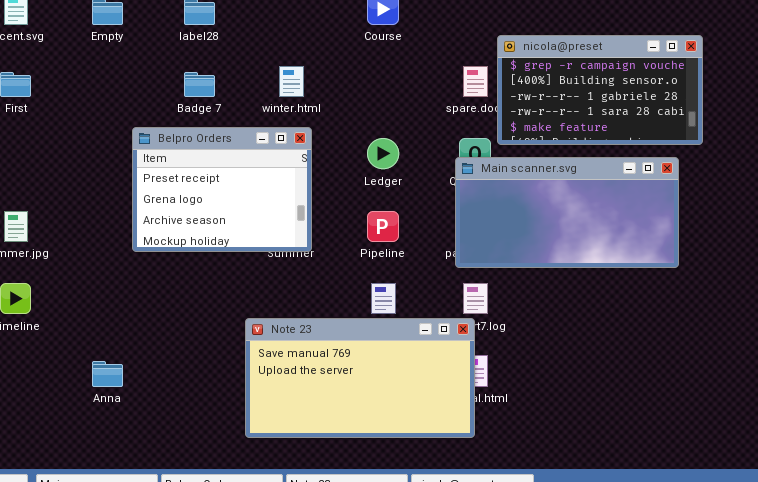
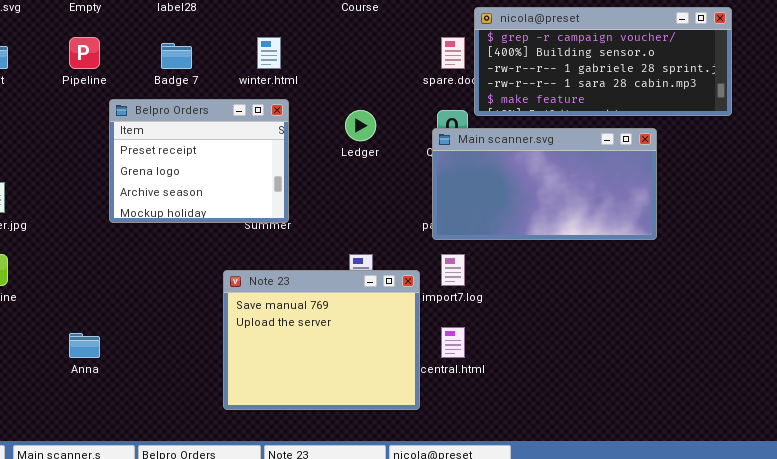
nicola@preset: [497,35,703,145] -> [474,7,732,116], resized
Pipeline: [367,211,399,242] -> [69,37,100,69], moved
Note 23: [245,318,475,438] -> [223,270,420,410], resized

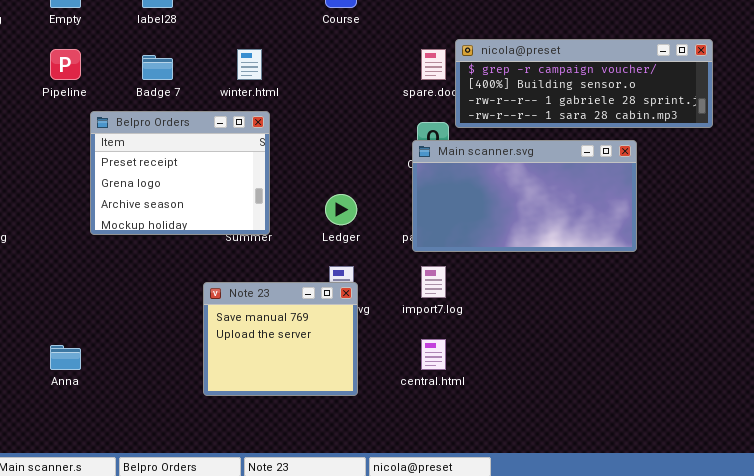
nicola@preset: [474,7,732,116] -> [455,39,713,128], resized
Ledger: [345,110,376,141] -> [325,194,357,225], moved
Note 23: [223,270,420,410] -> [203,282,358,396], resized

